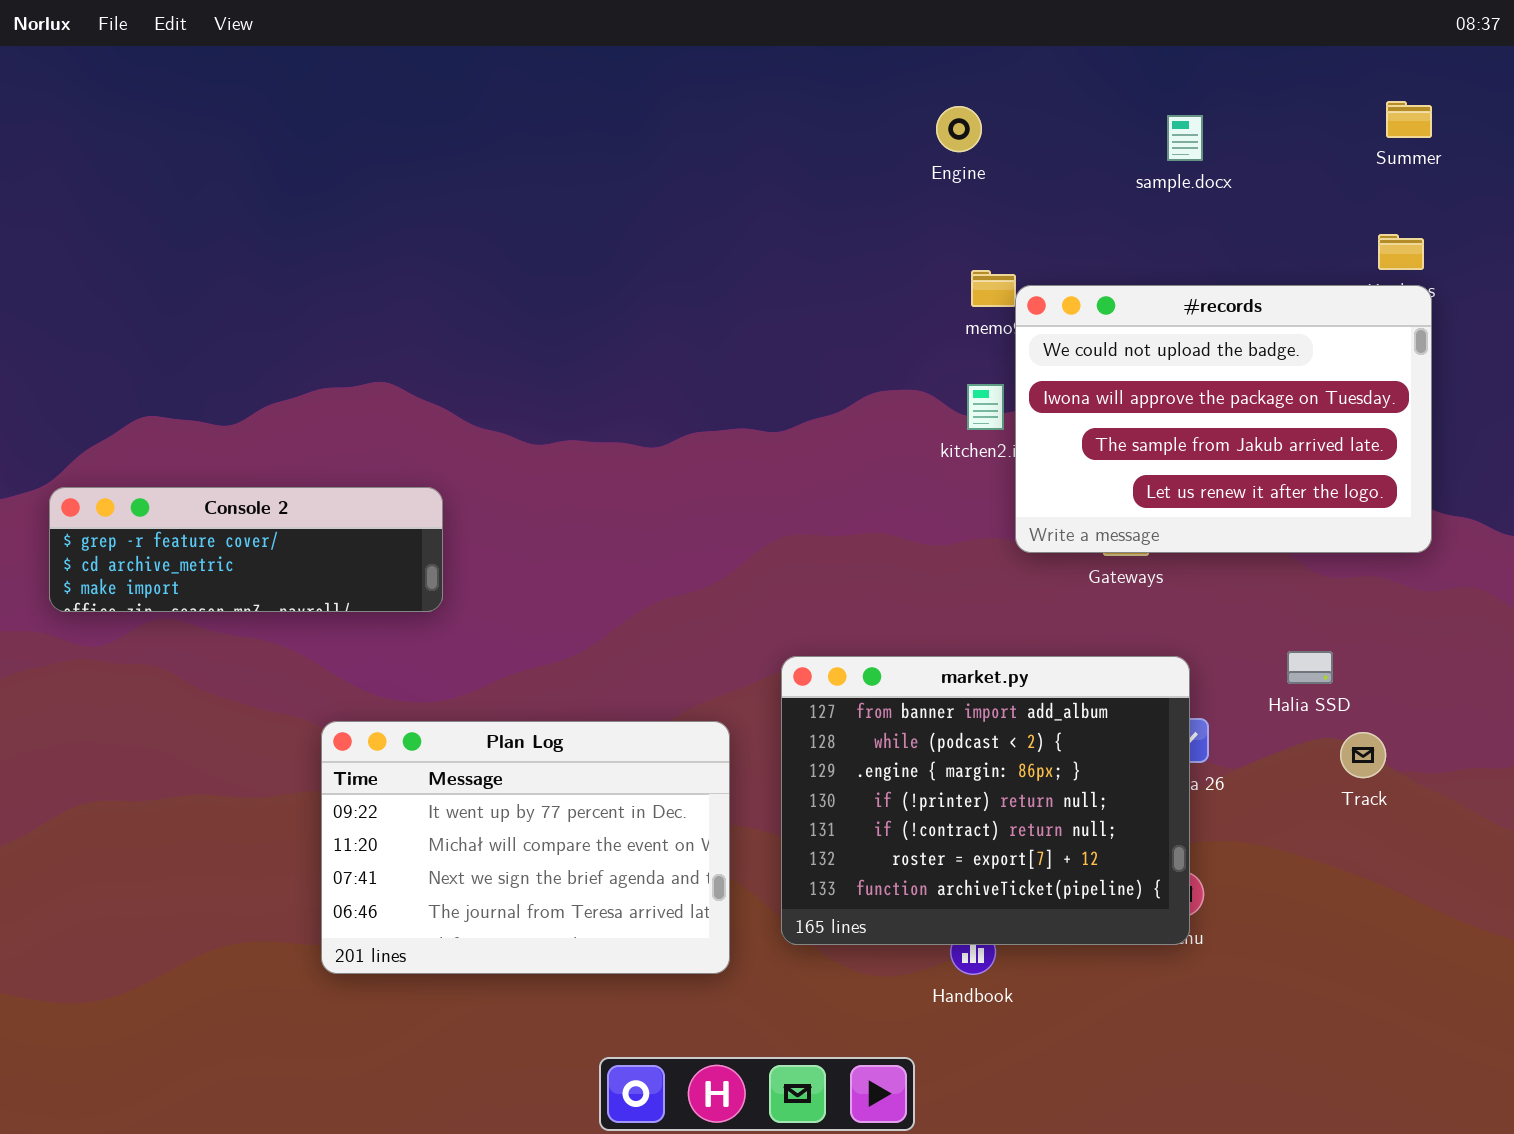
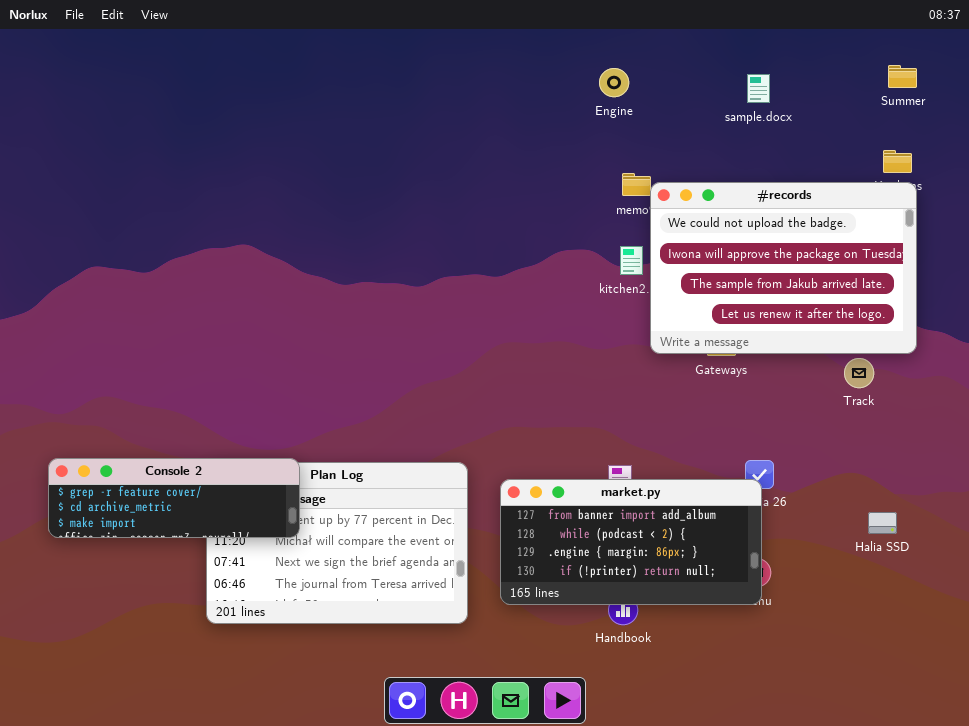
Console 2: [49,487,443,612] -> [48,458,300,538], moved
Halia SSD: [1287,651,1333,684] -> [868,512,897,534], moved
market.py: [781,656,1190,945] -> [500,479,762,605], resized
Track: [1340,732,1386,778] -> [844,358,874,388], moved

